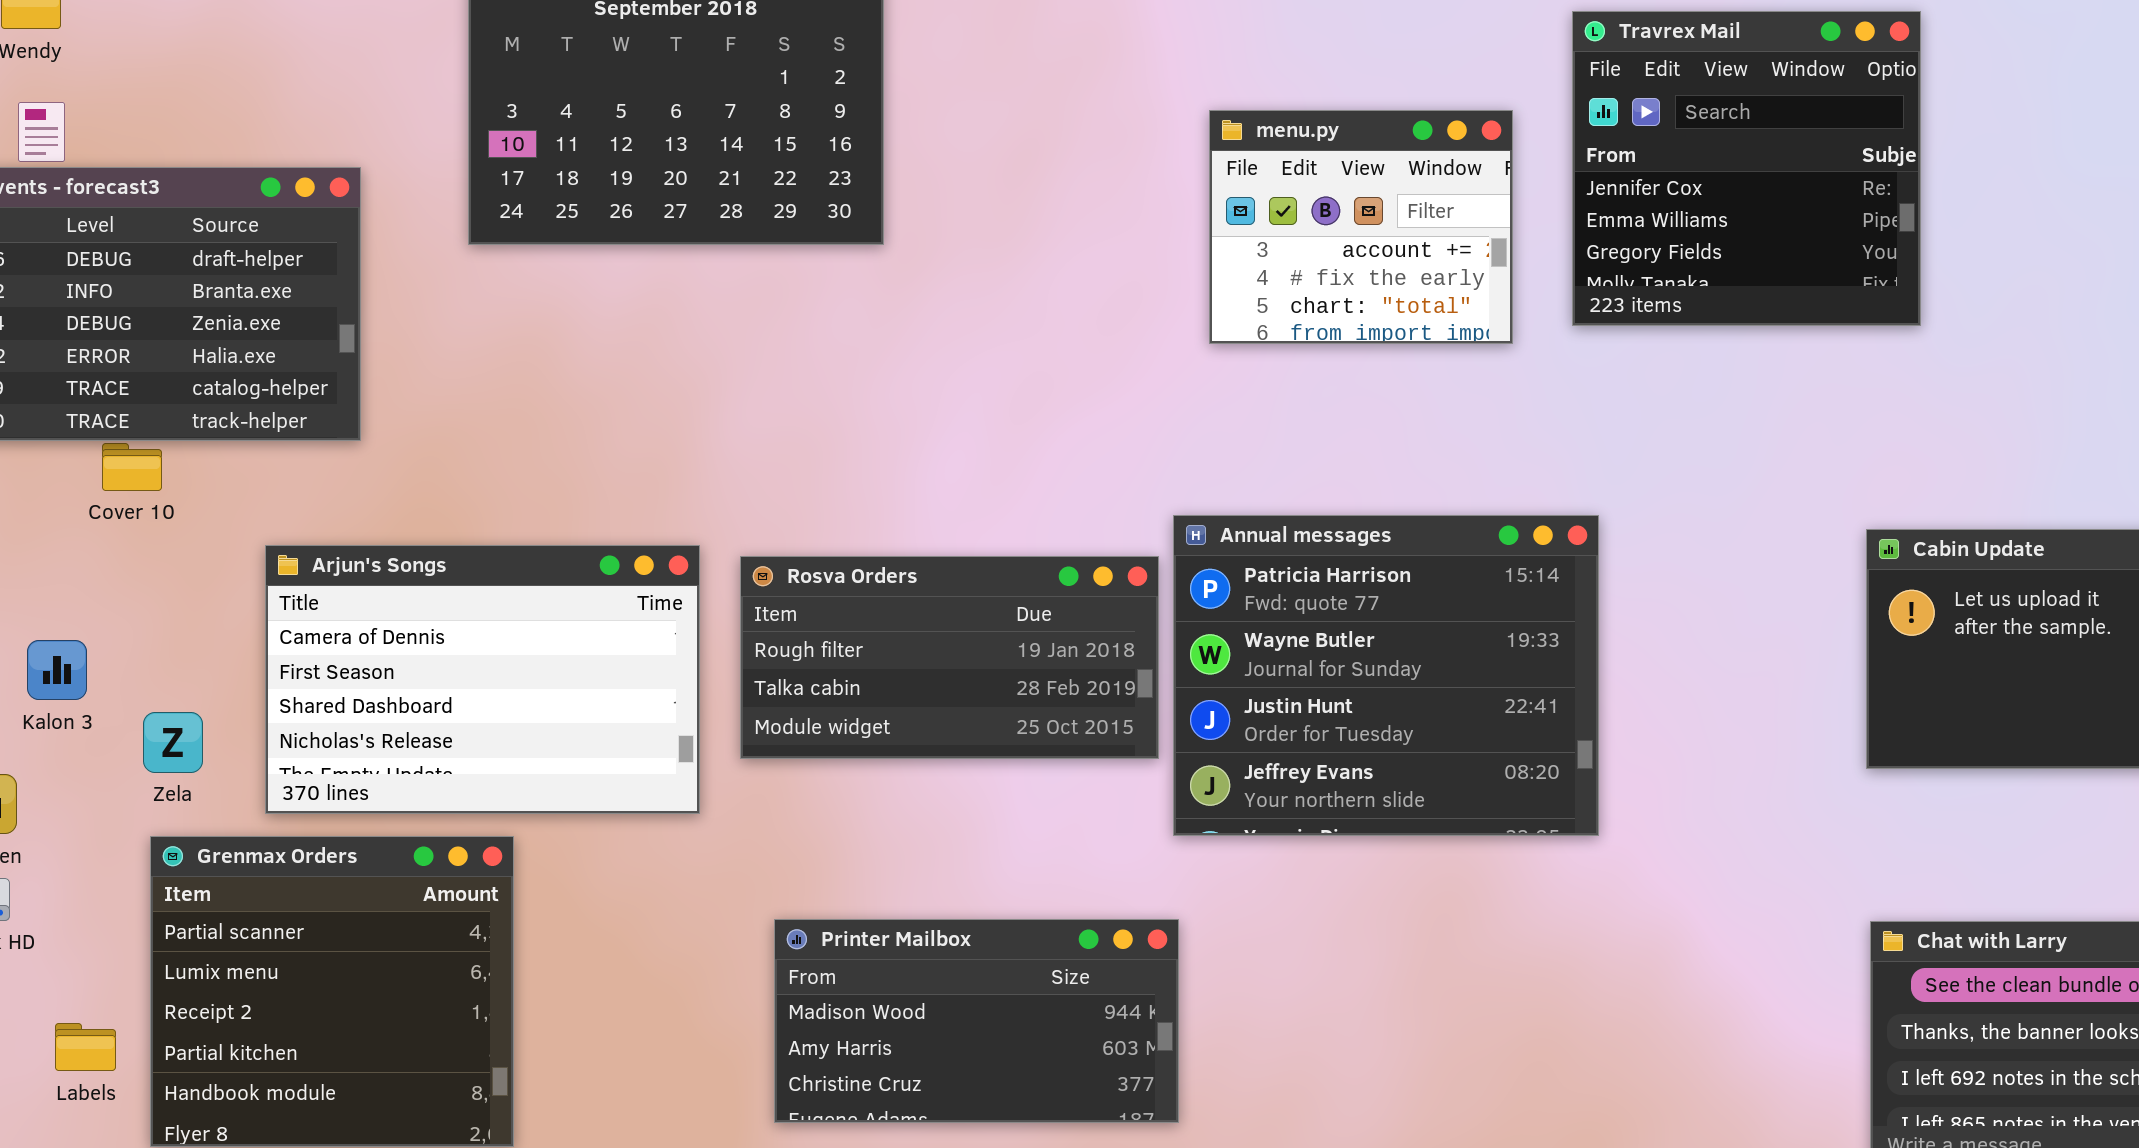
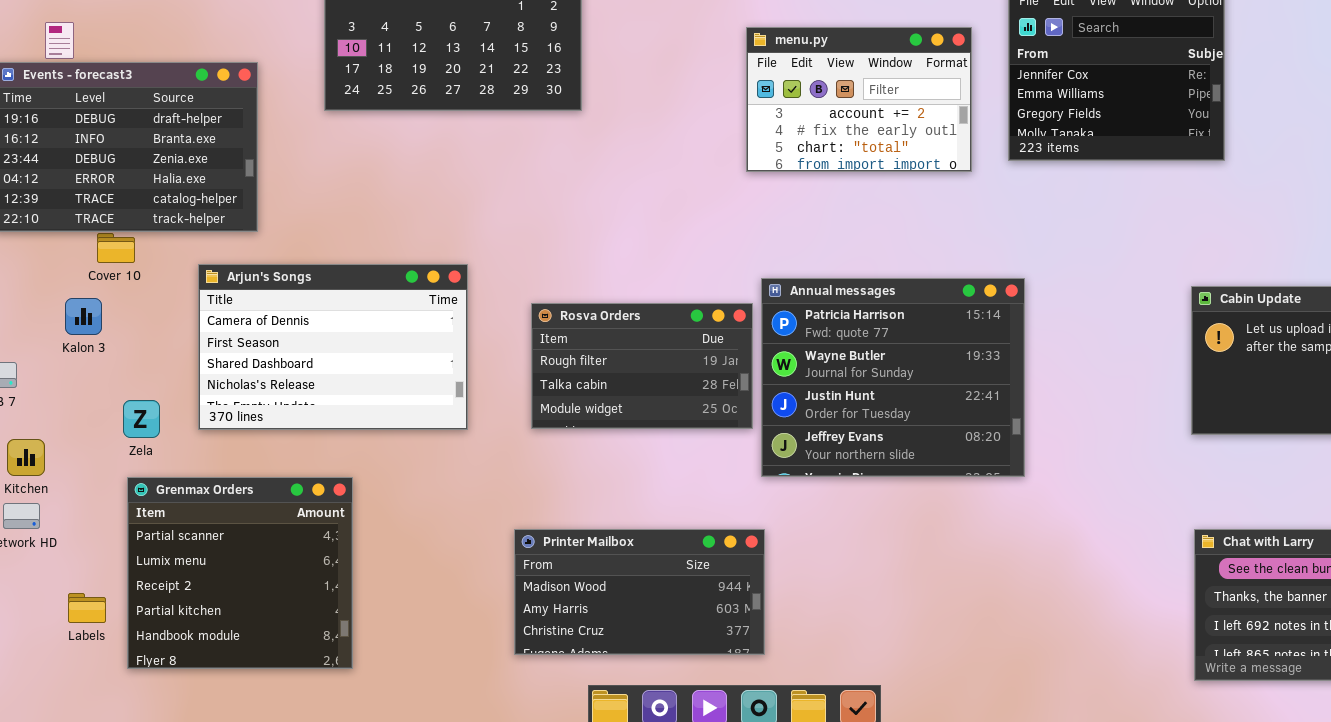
menu.py: [1209,110,1513,344] -> [746,27,972,172], resized
Arjun's Songs: [265,545,700,814] -> [198,264,468,430], moved
Rosva Orders: [740,556,1159,759] -> [531,303,753,429], resized
Kalon 3: [27,640,87,700] -> [65,298,102,335], moved

